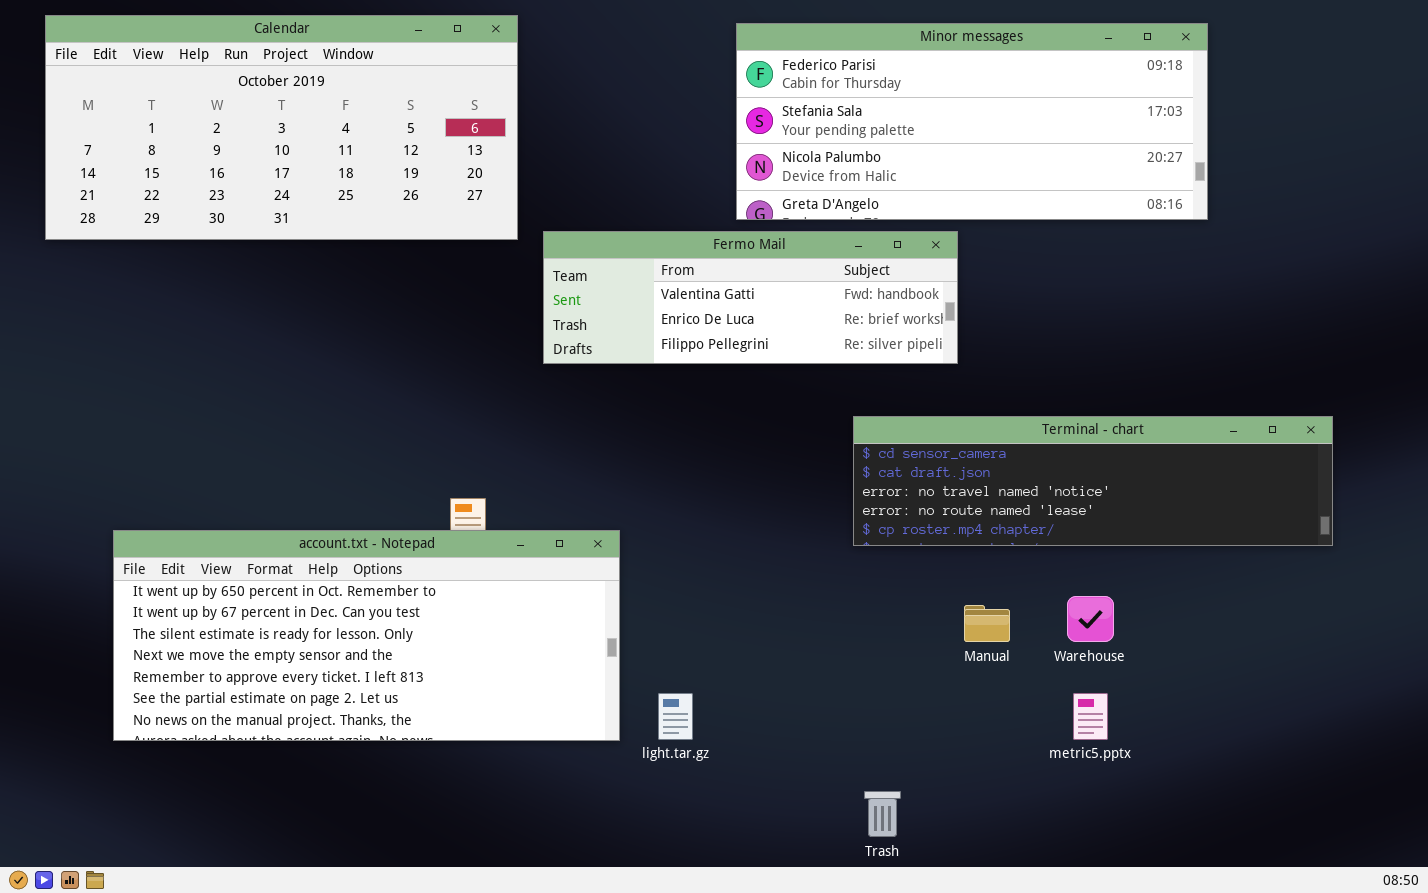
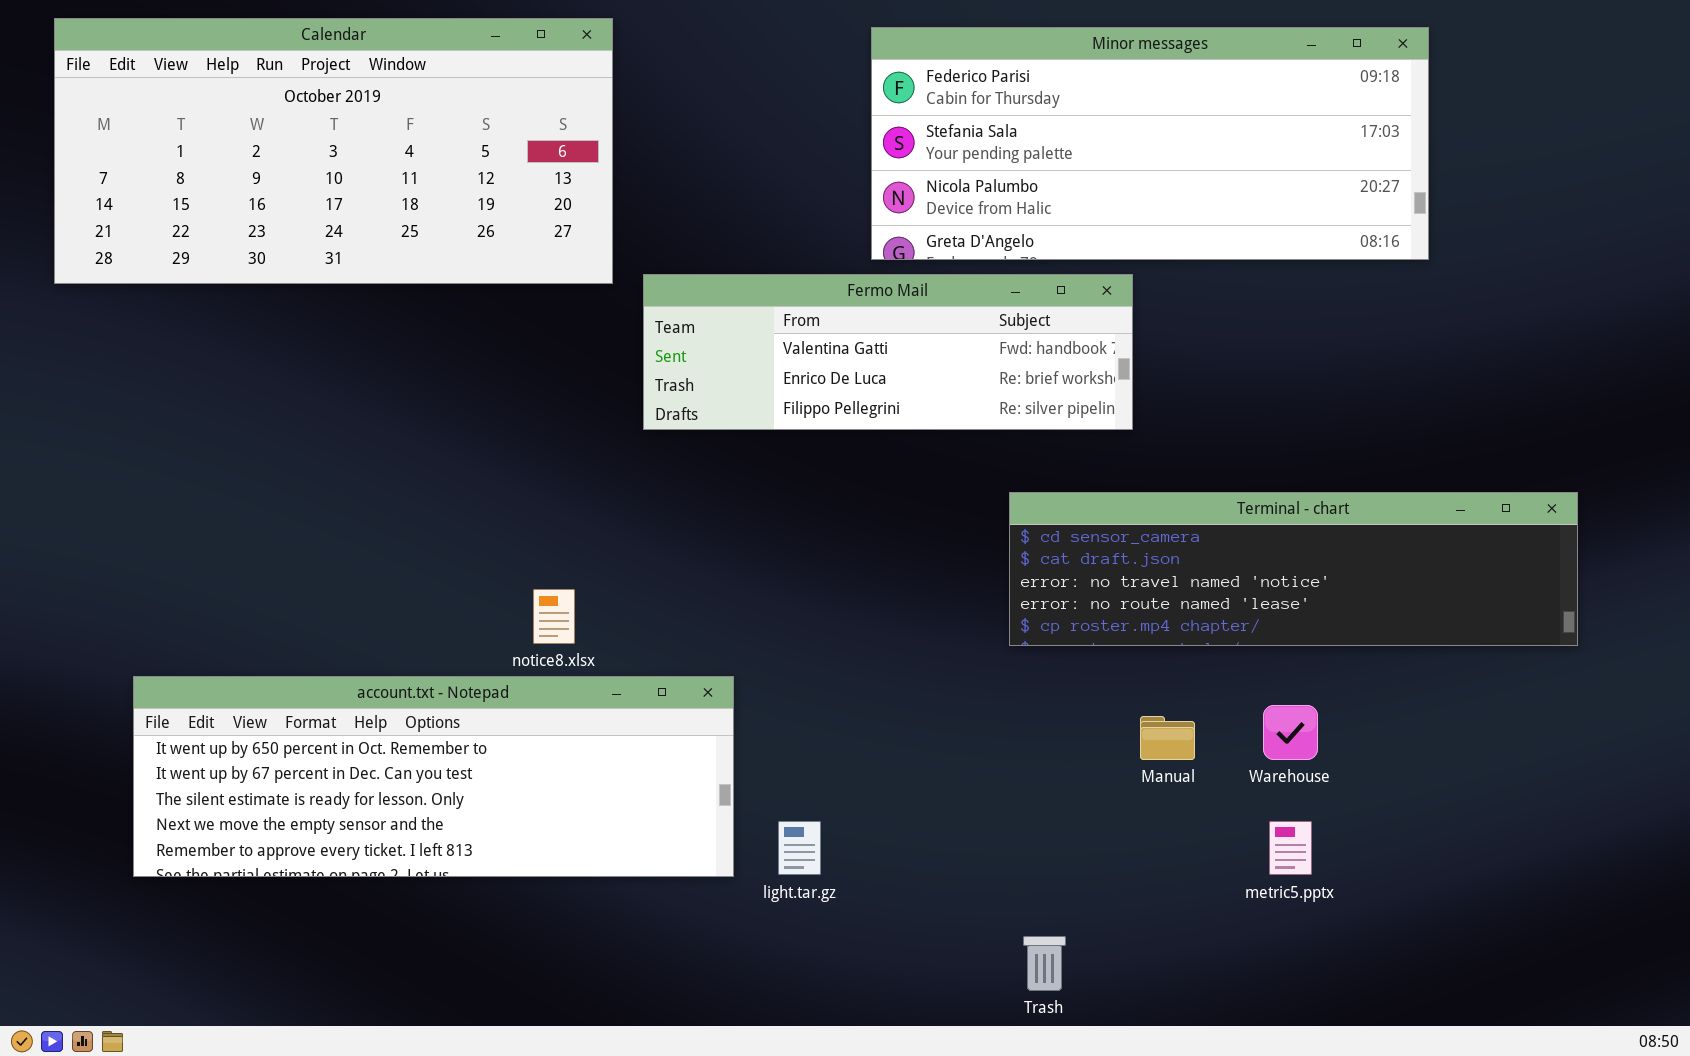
account.txt - Notepad: [113,530,620,741] -> [133,676,734,877], resized

